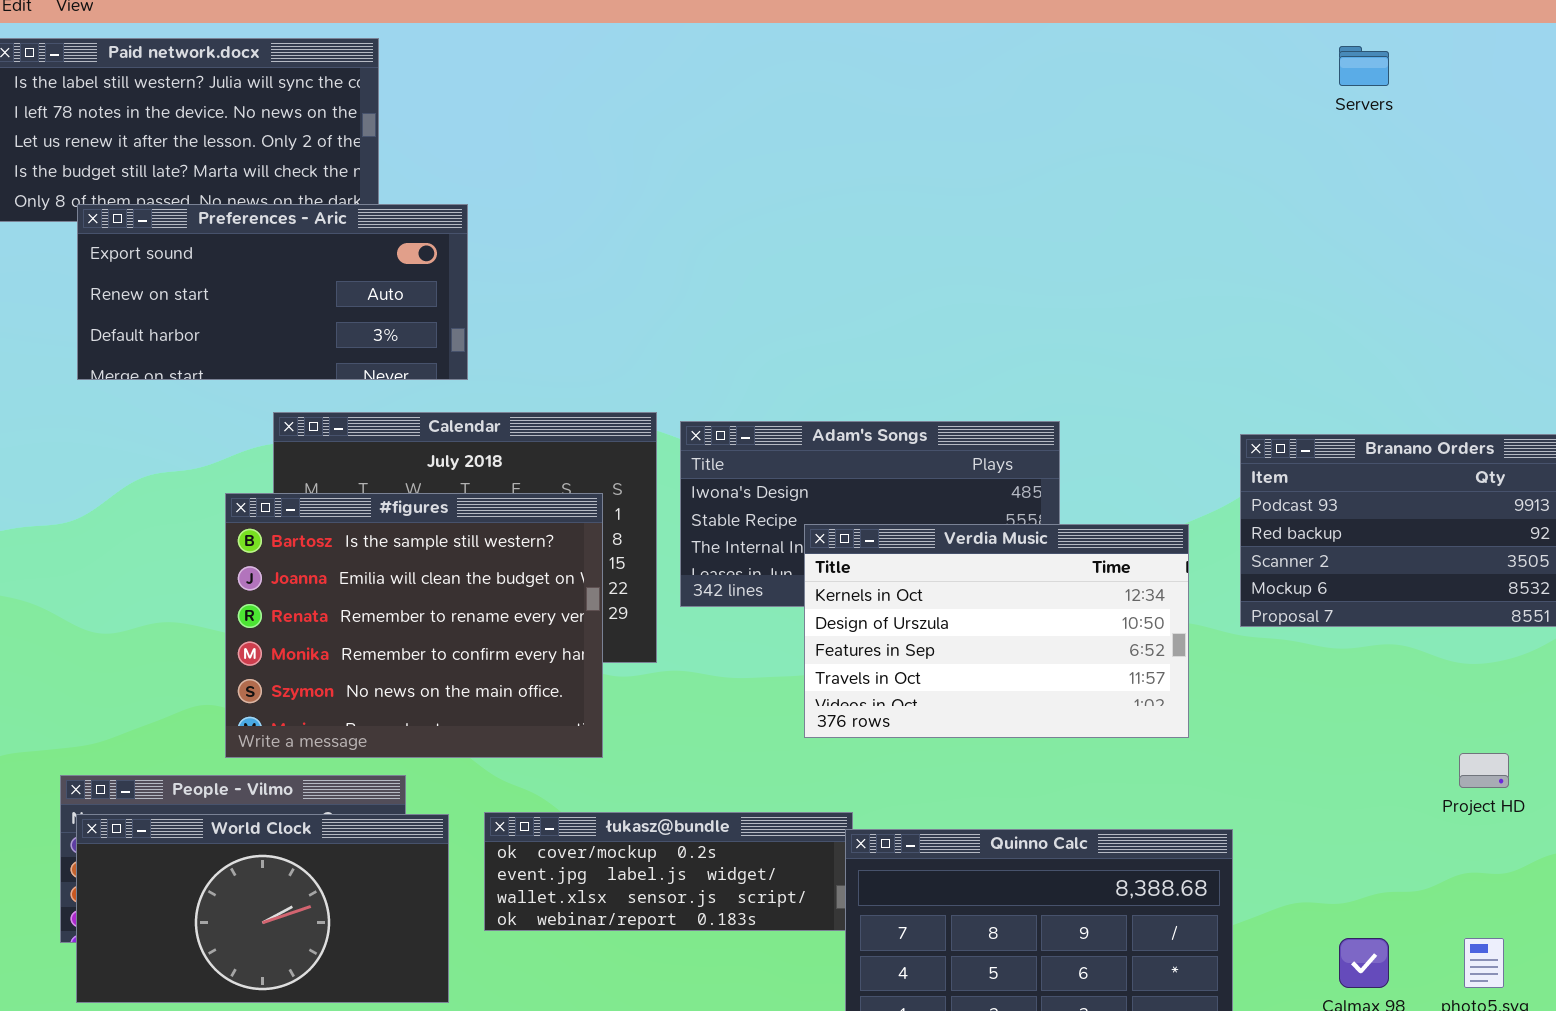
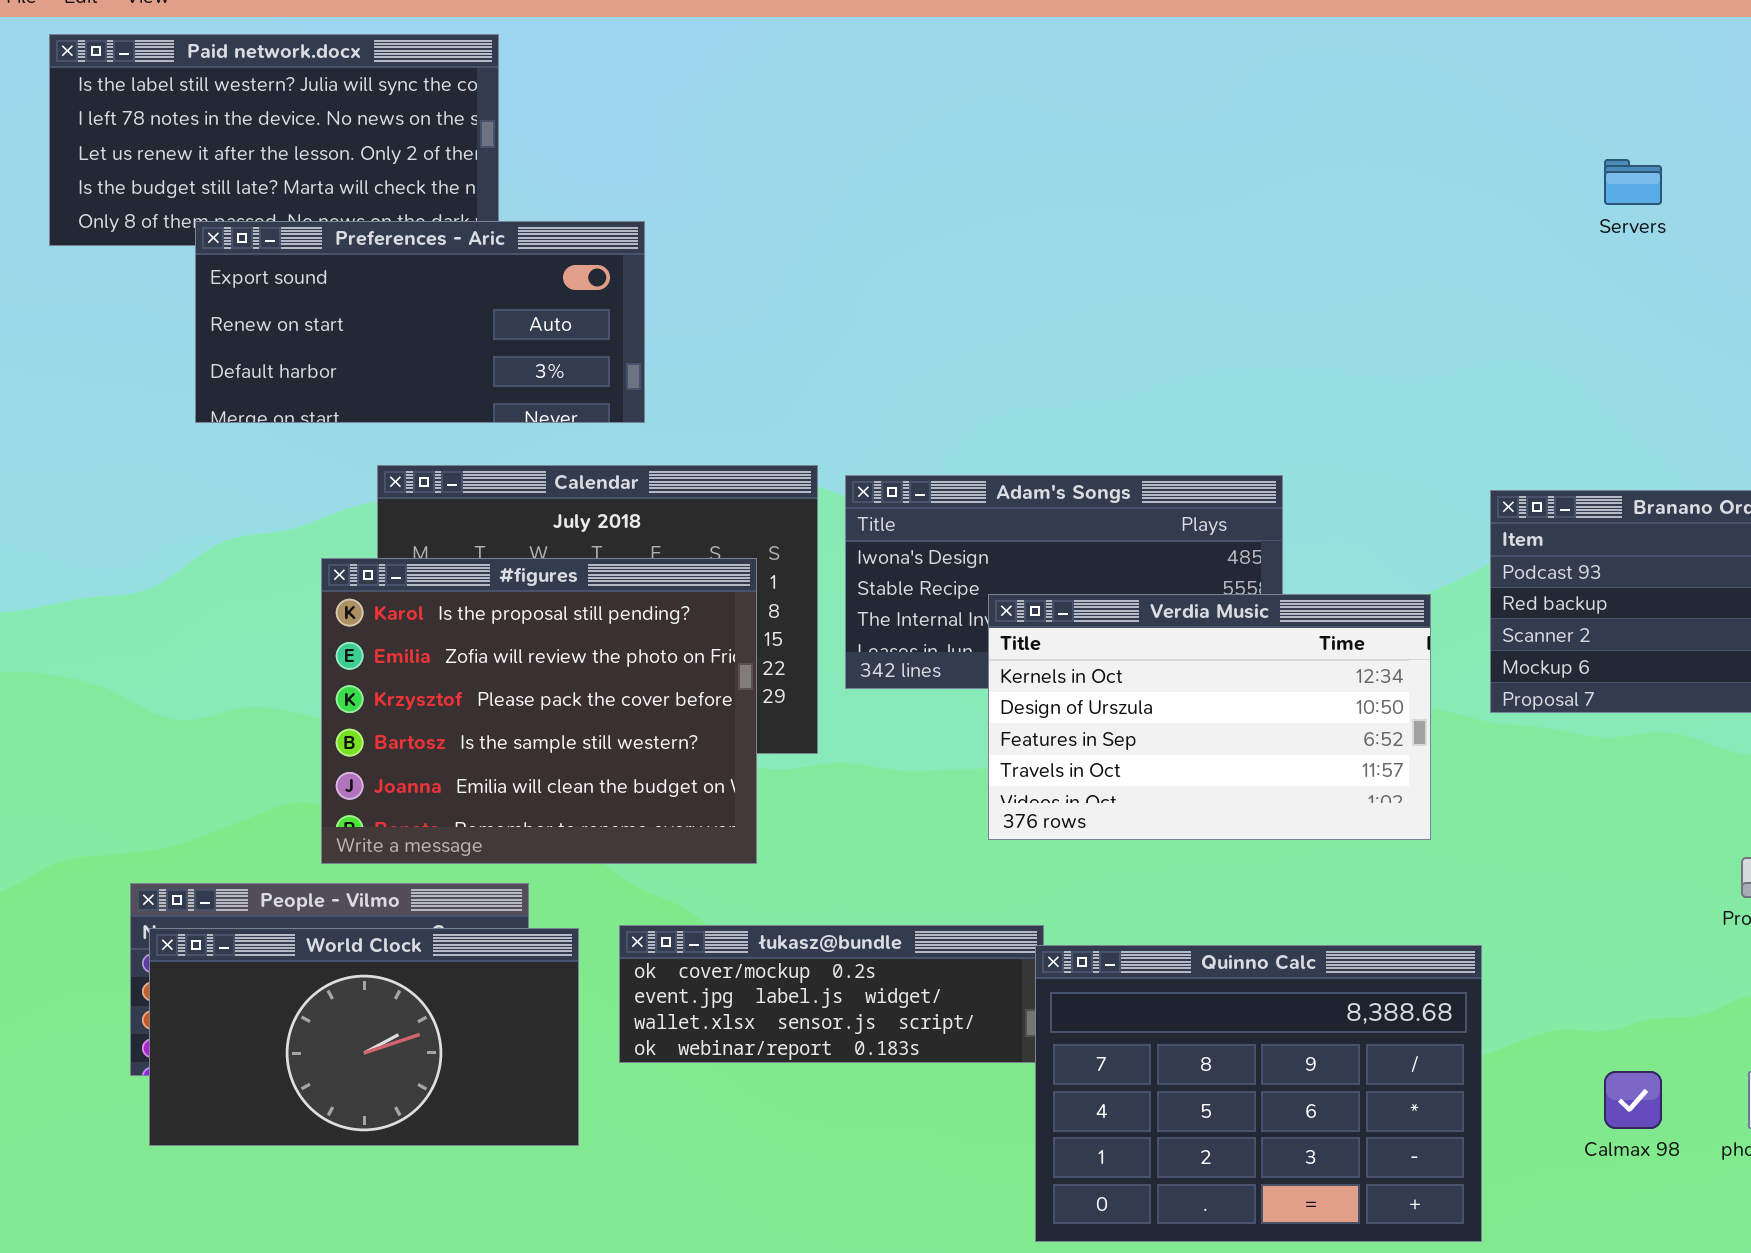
Servers: [1339,46,1389,86] -> [1604,159,1662,205], moved
Preferences - Aric: [77,204,468,380] -> [195,221,645,423], moved
#figures: [225,493,603,758] -> [321,558,757,864], scrolled up 3 rows

